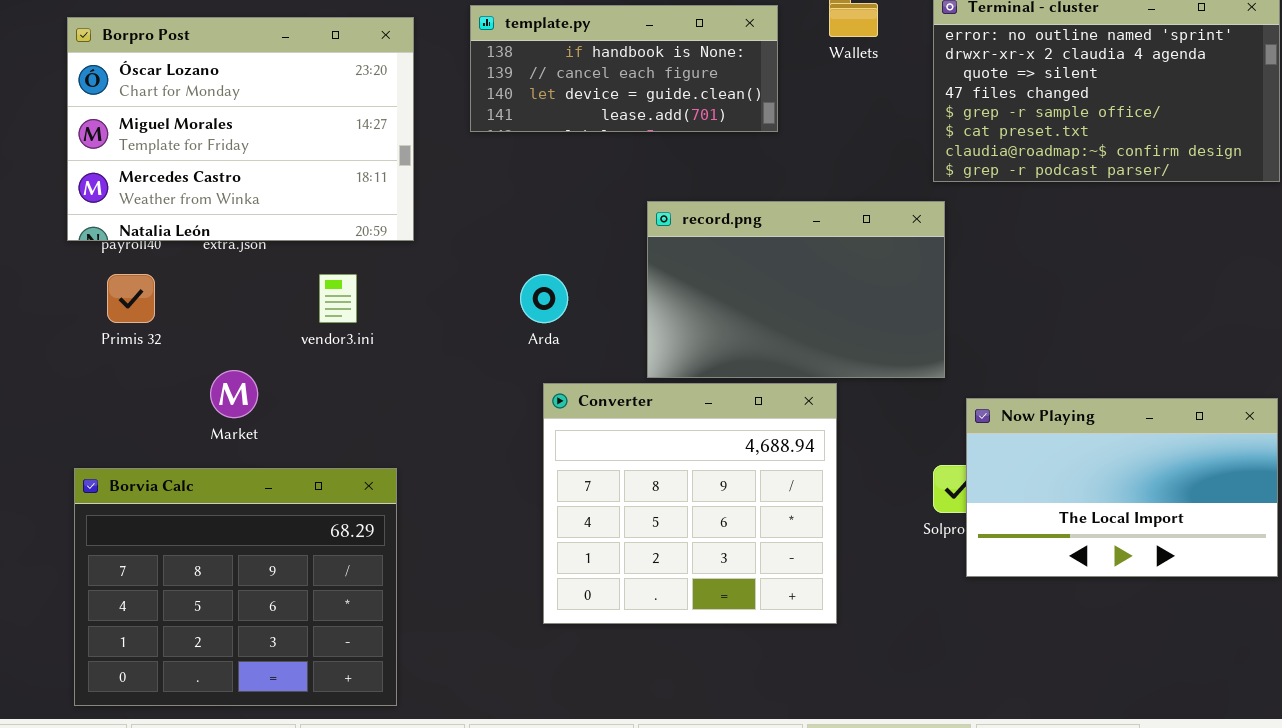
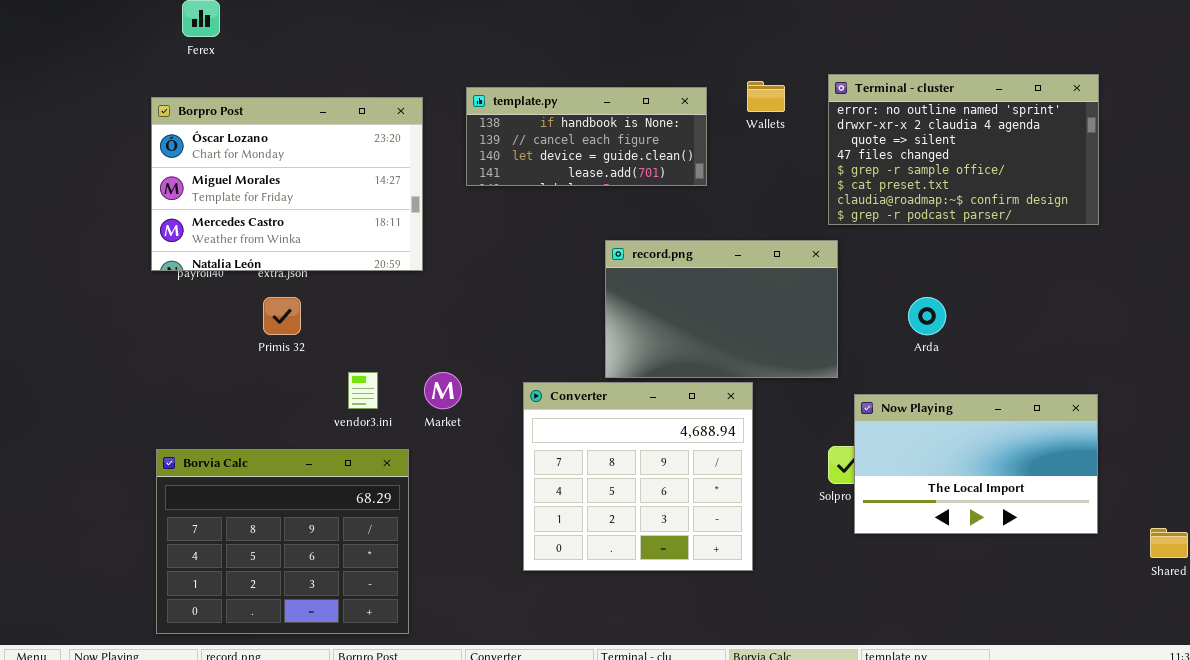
Primis 32: [107,274,155,323] -> [263,297,301,335], moved
vendor3.ini: [319,274,357,323] -> [348,372,378,409], moved
Arda: [520,274,568,323] -> [908,297,946,335], moved
Market: [210,370,258,418] -> [424,372,462,409], moved

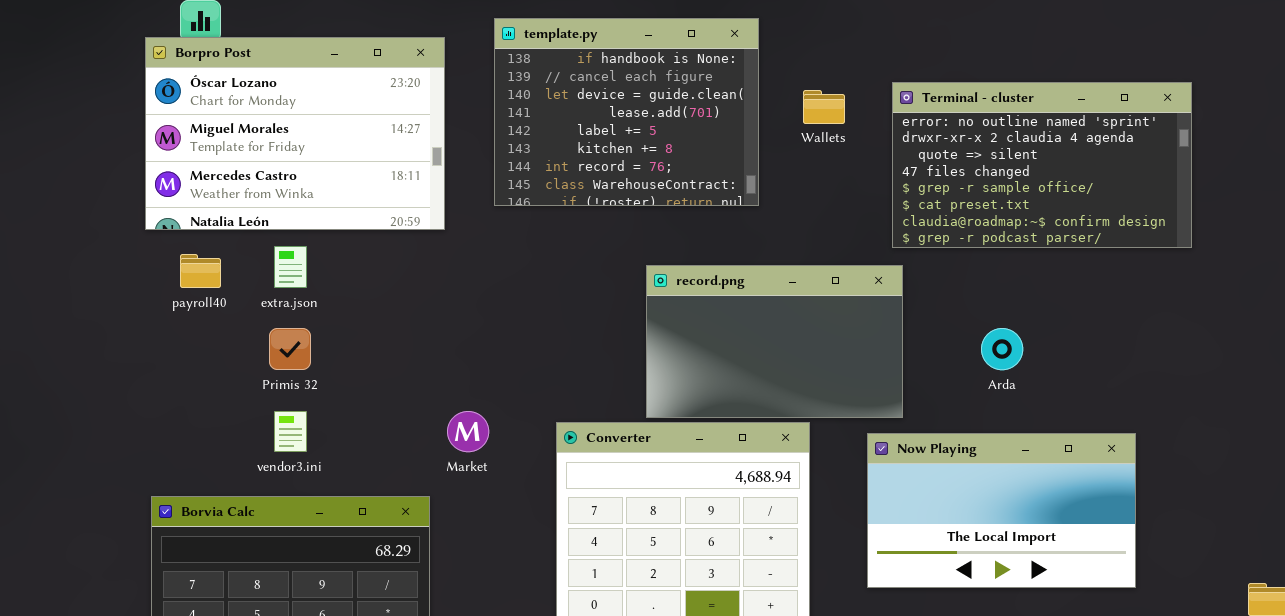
template.py: [466,87,707,186] -> [494,18,759,206], resized
Borpro Post: [151,97,423,271] -> [145,37,445,230], moved
vendor3.ini: [348,372,378,409] -> [274,411,307,452], moved
Now Playing: [854,394,1098,534] -> [867,433,1136,588], moved

